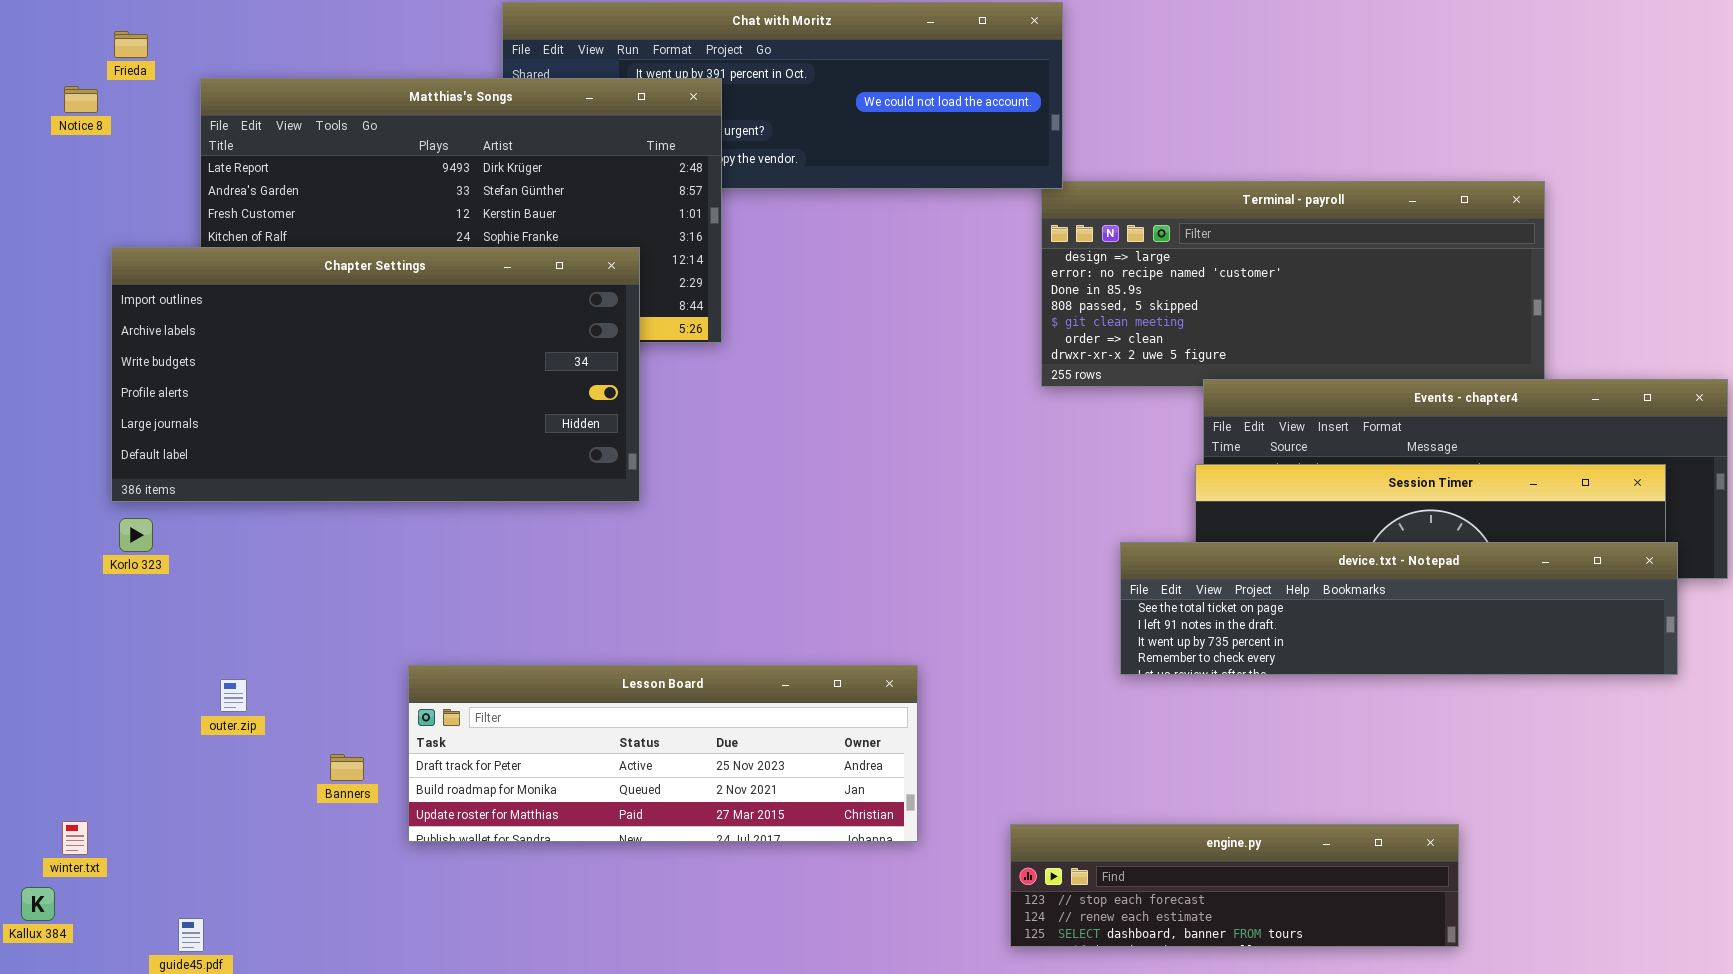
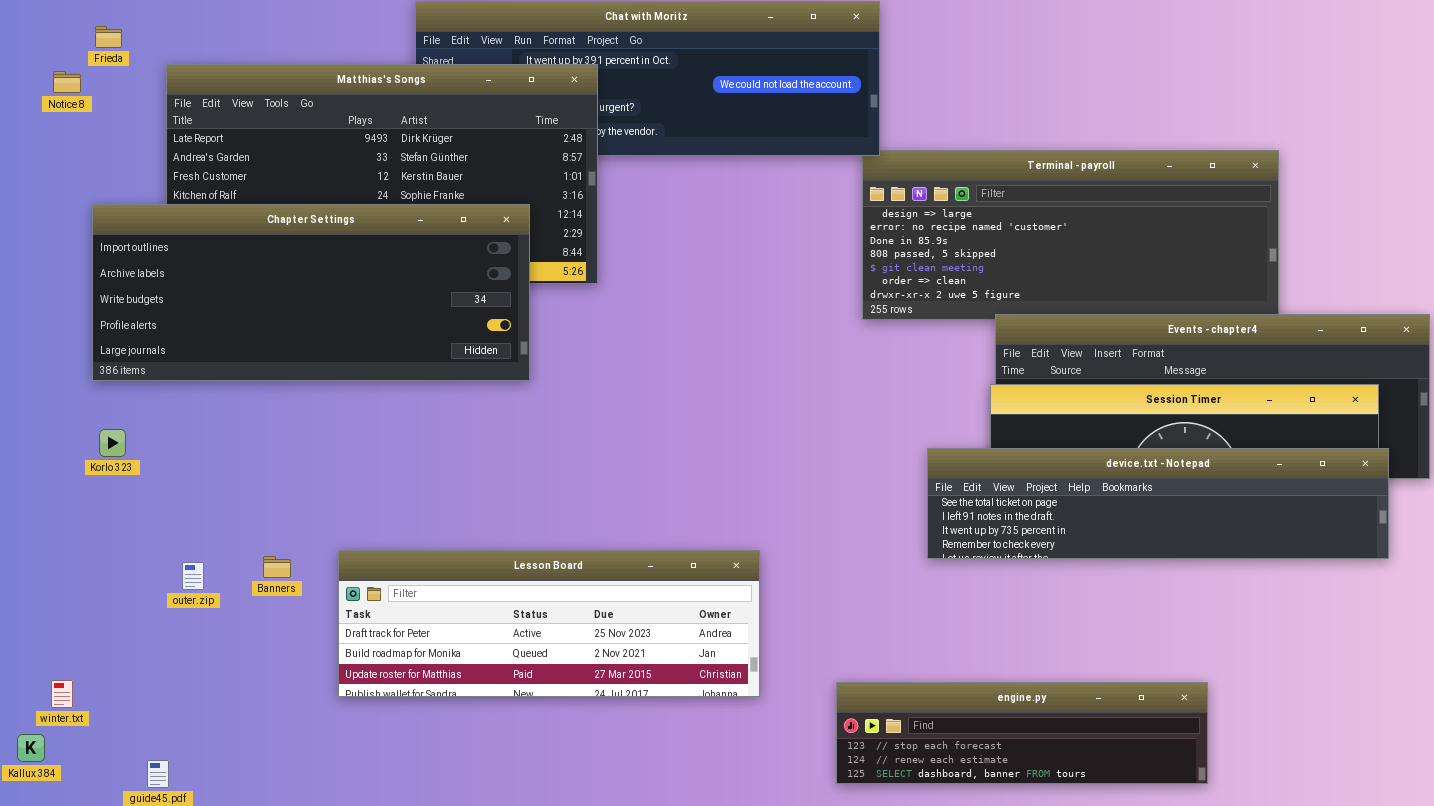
Chapter Settings: [111,247,640,502] -> [92,204,530,381], resized
Banners: [330,754,364,781] -> [263,556,291,578], moved

